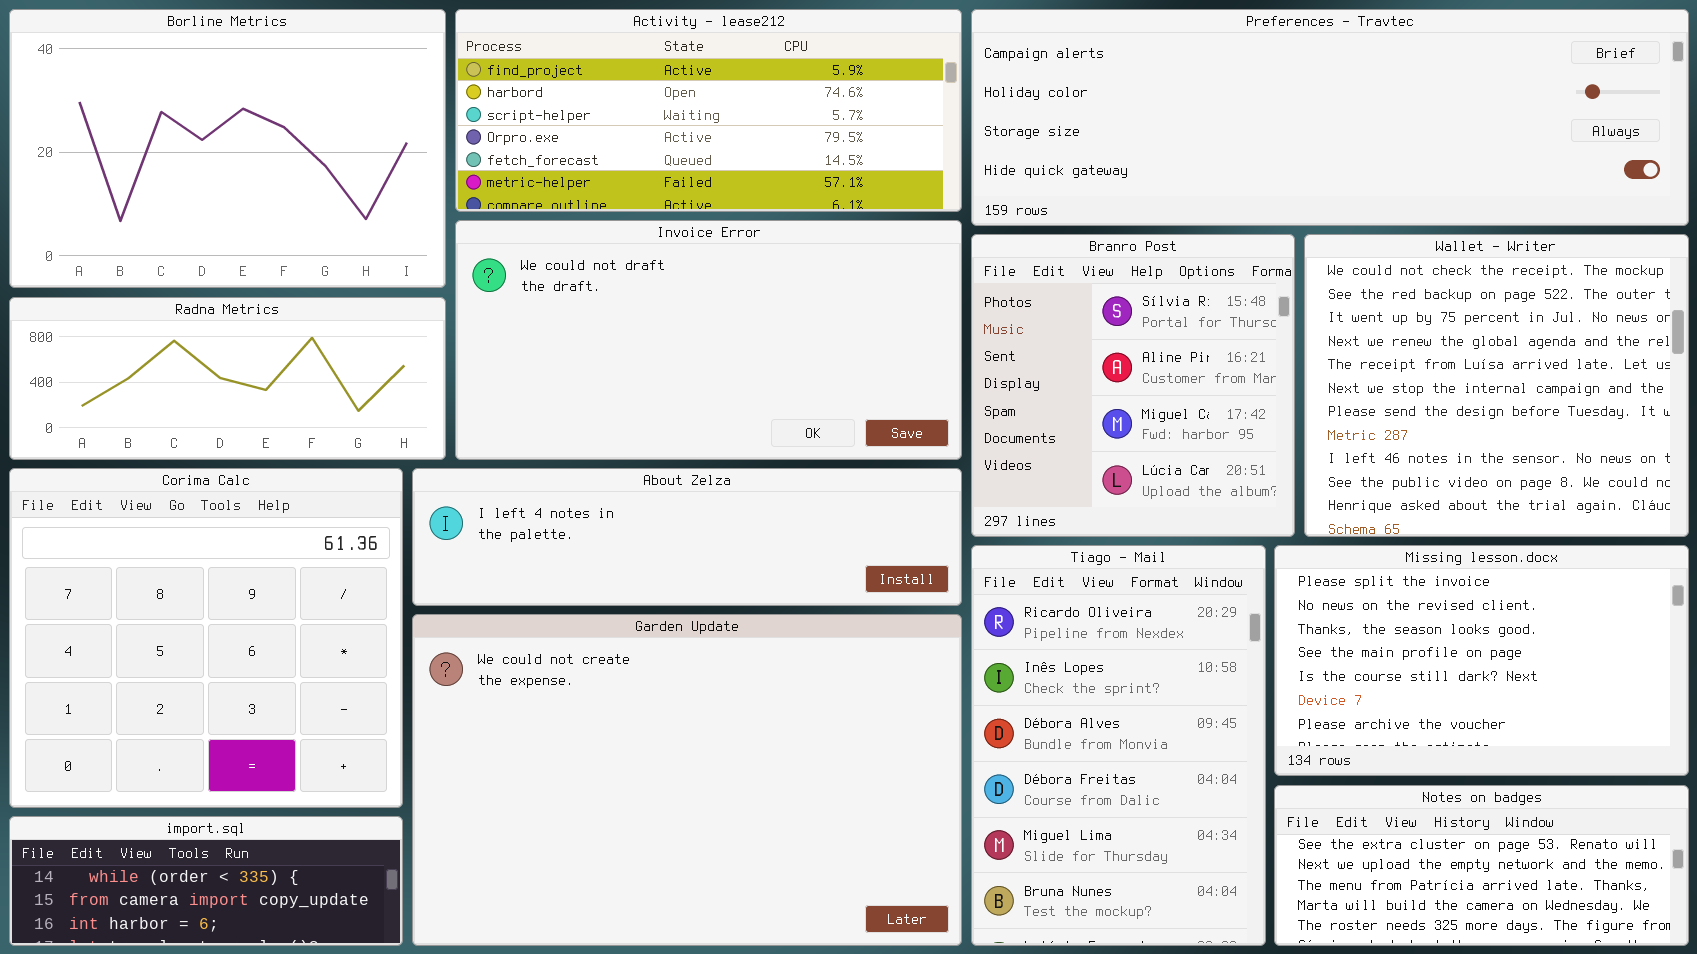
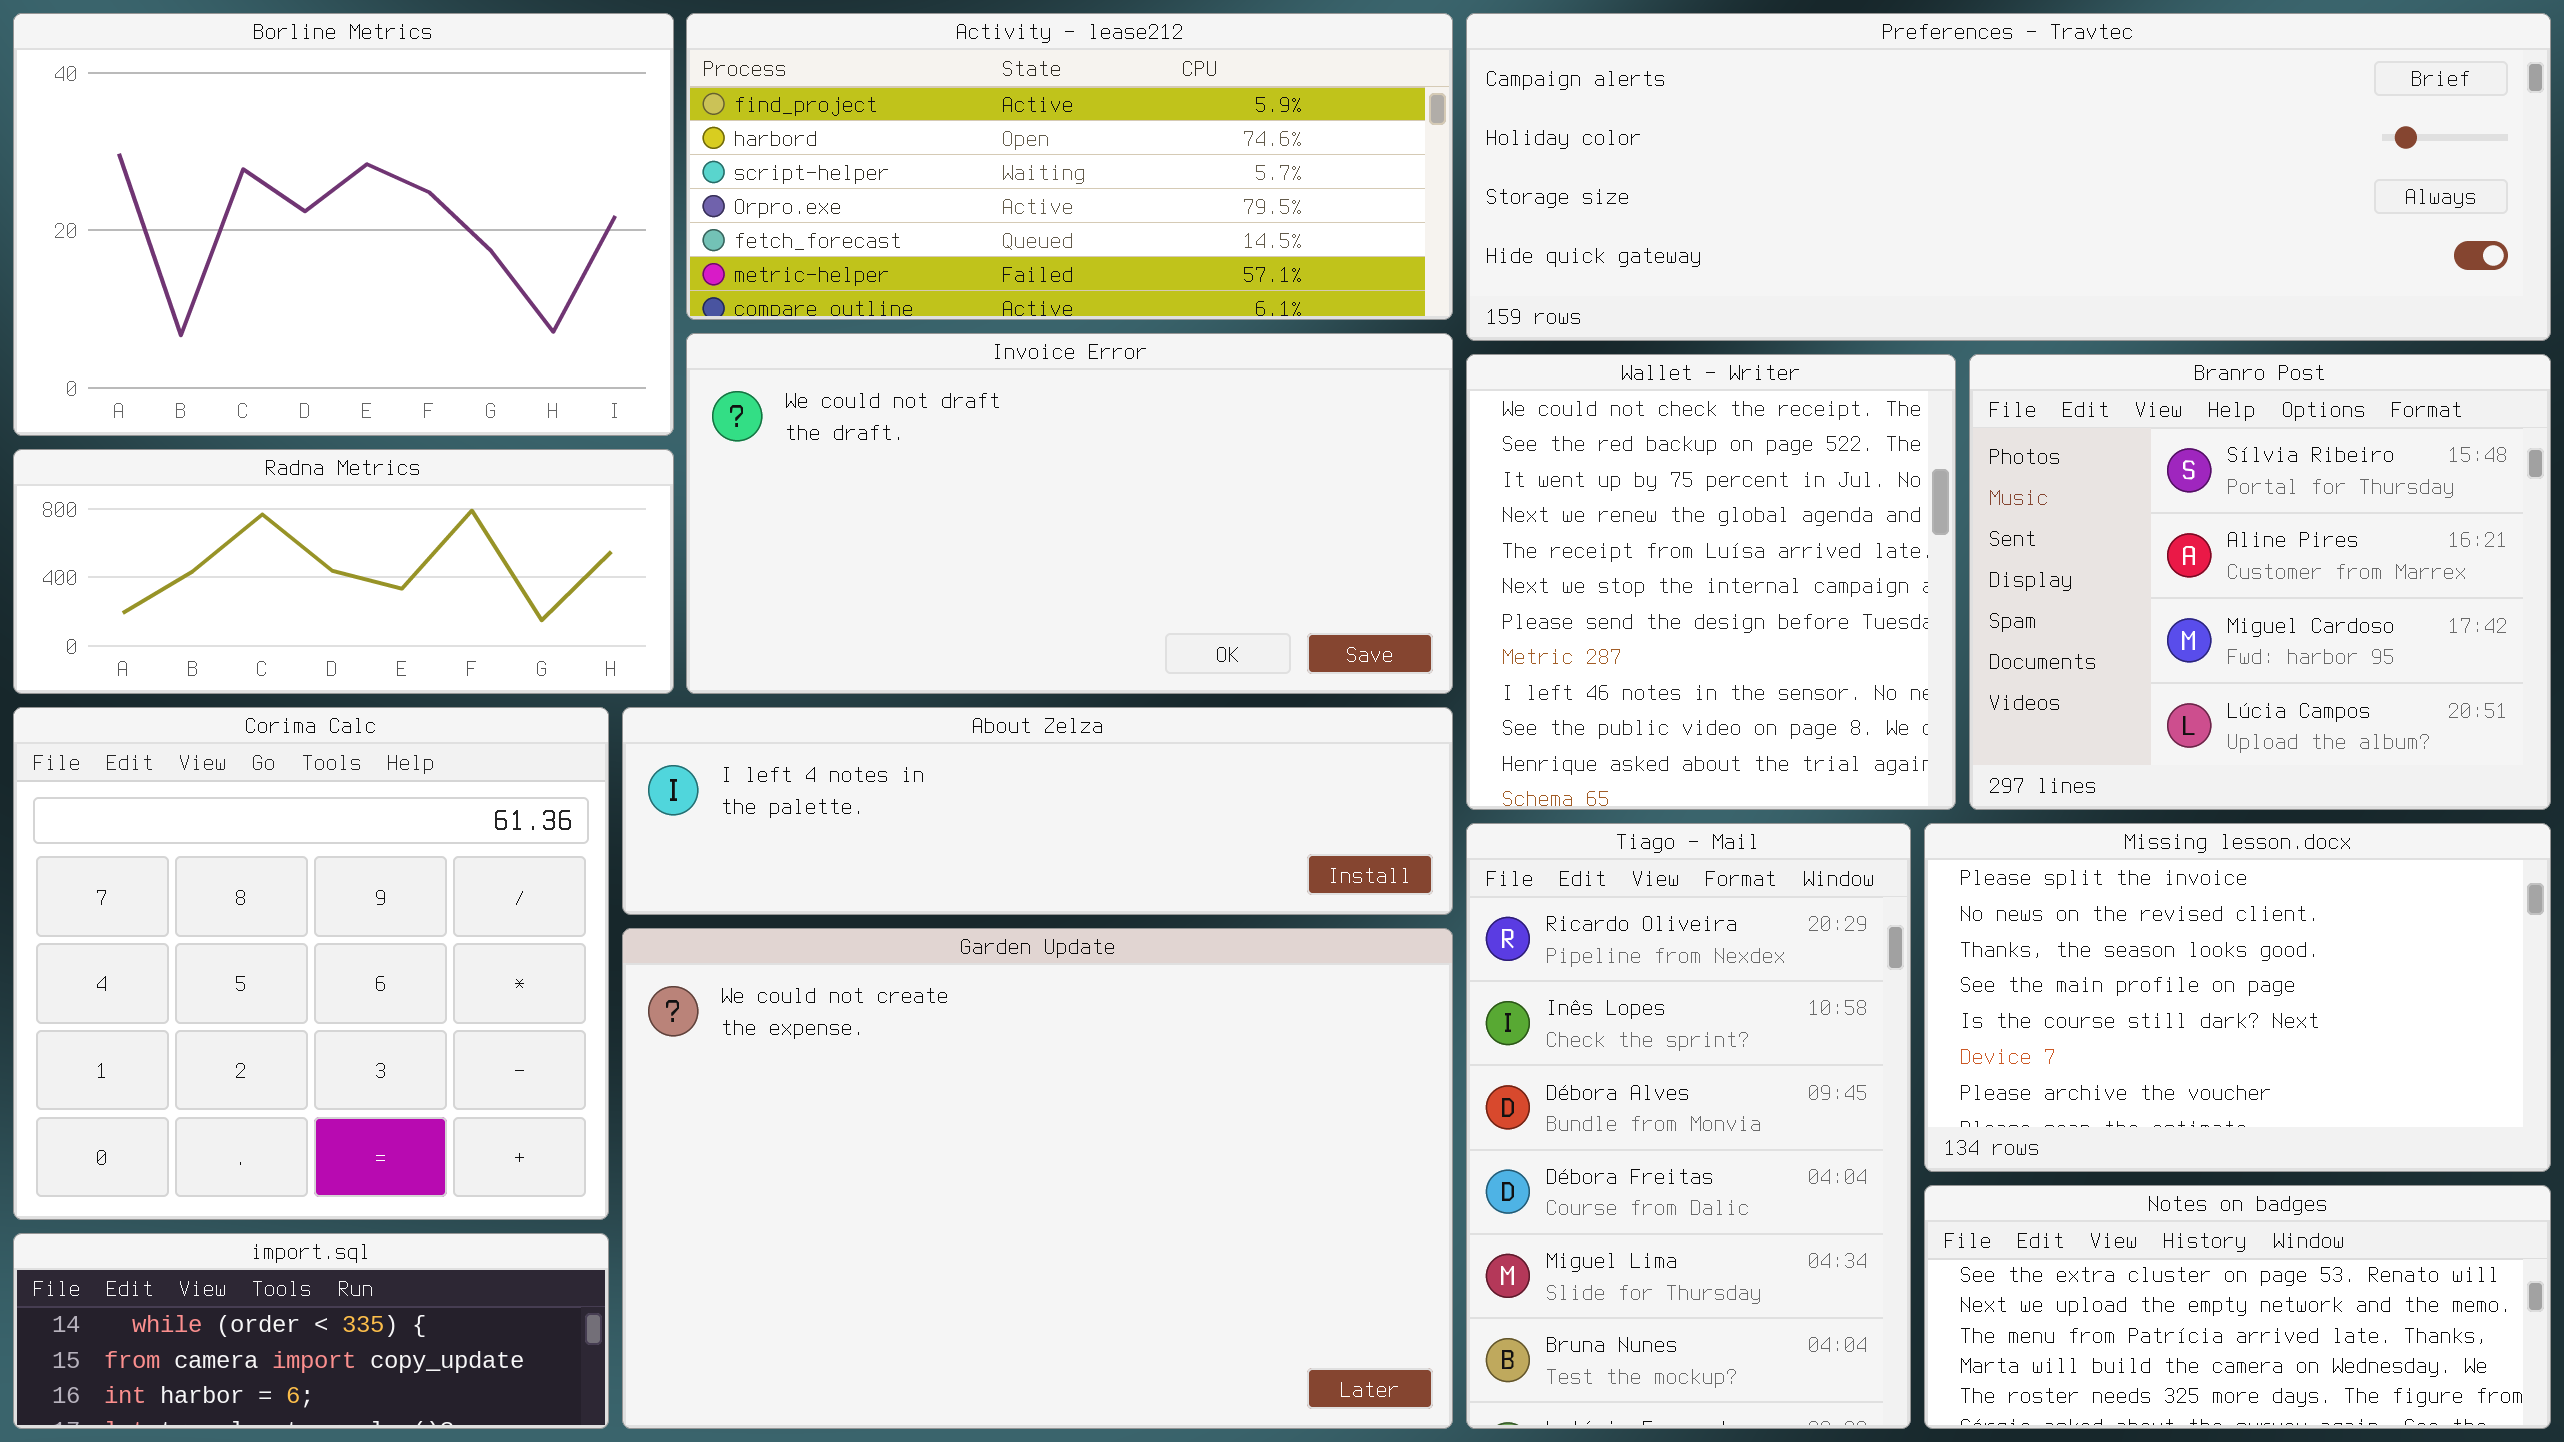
Branro Post: [971,234,1295,537] -> [1969,354,2551,810], moved, resized
Wallet - Writer: [1304,234,1689,537] -> [1466,354,1956,810], moved, resized

